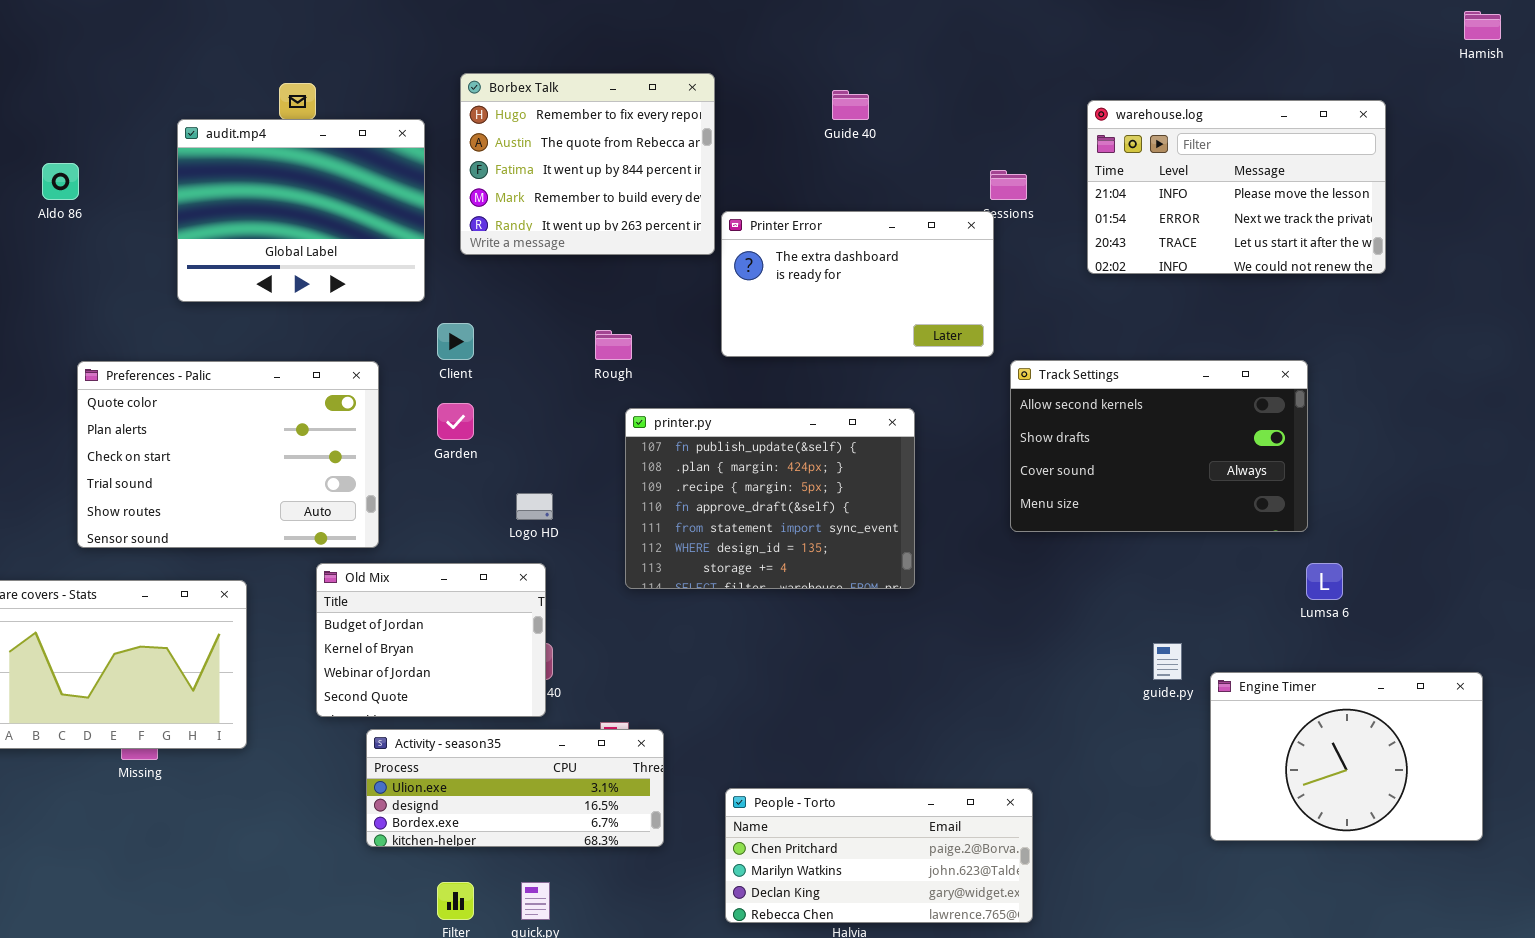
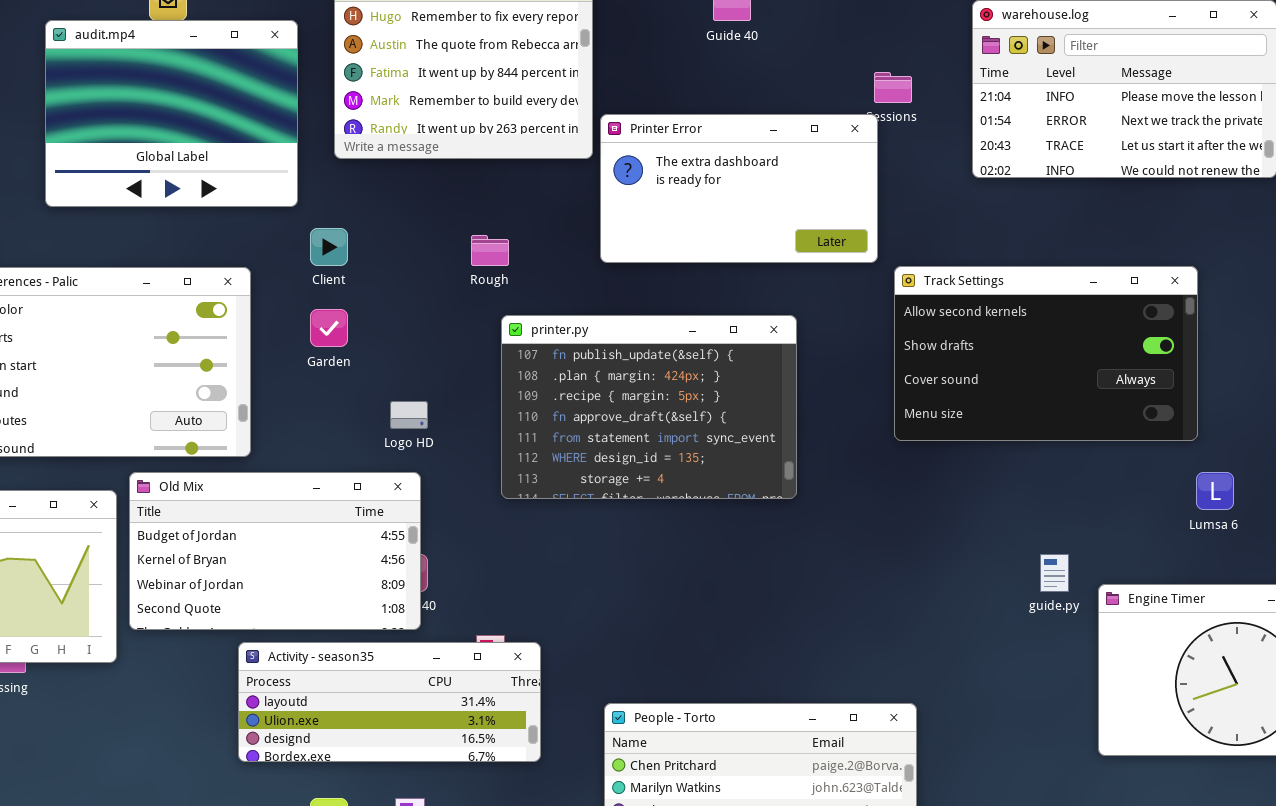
Old Mix: [316,563,546,717] -> [129,472,421,630], resized
Activity - season35: [366,729,664,847] -> [238,642,541,762], scrolled up 1 row

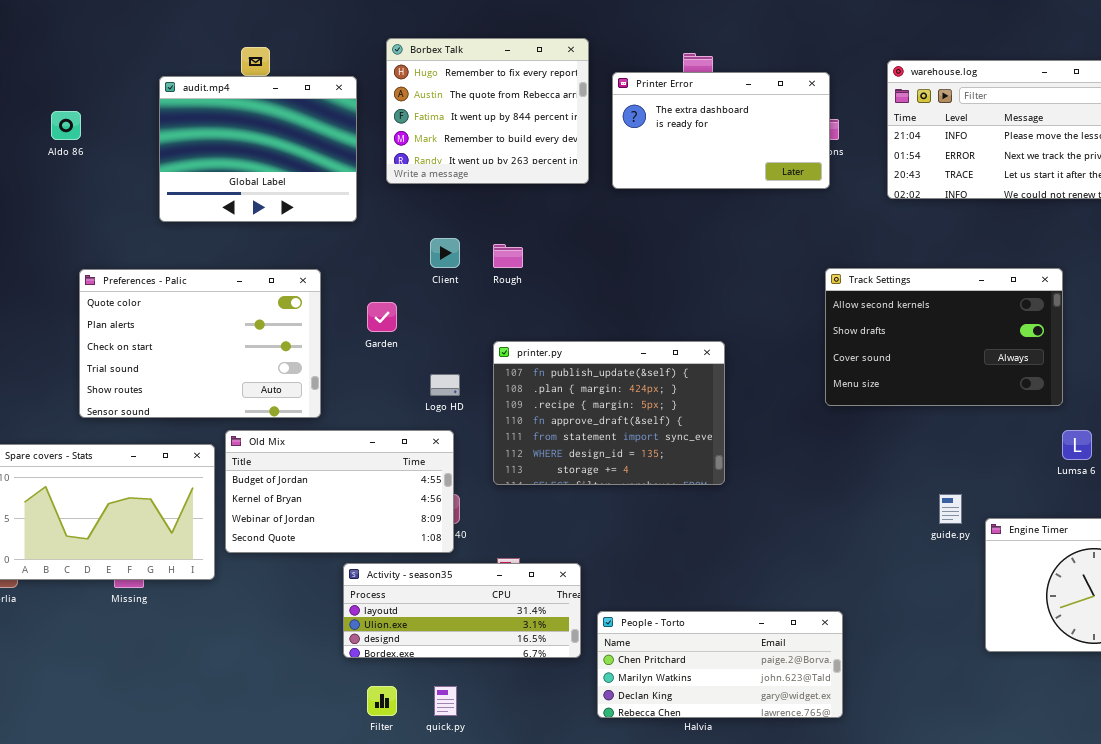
Printer Error: [600,114,878,263] -> [612,72,830,189], moved
Client: [310,228,348,266] -> [430,238,460,268], moved
printer.py: [501,315,797,499] -> [493,341,725,485], moved
Activity - season35: [238,642,541,762] -> [343,563,581,658], moved

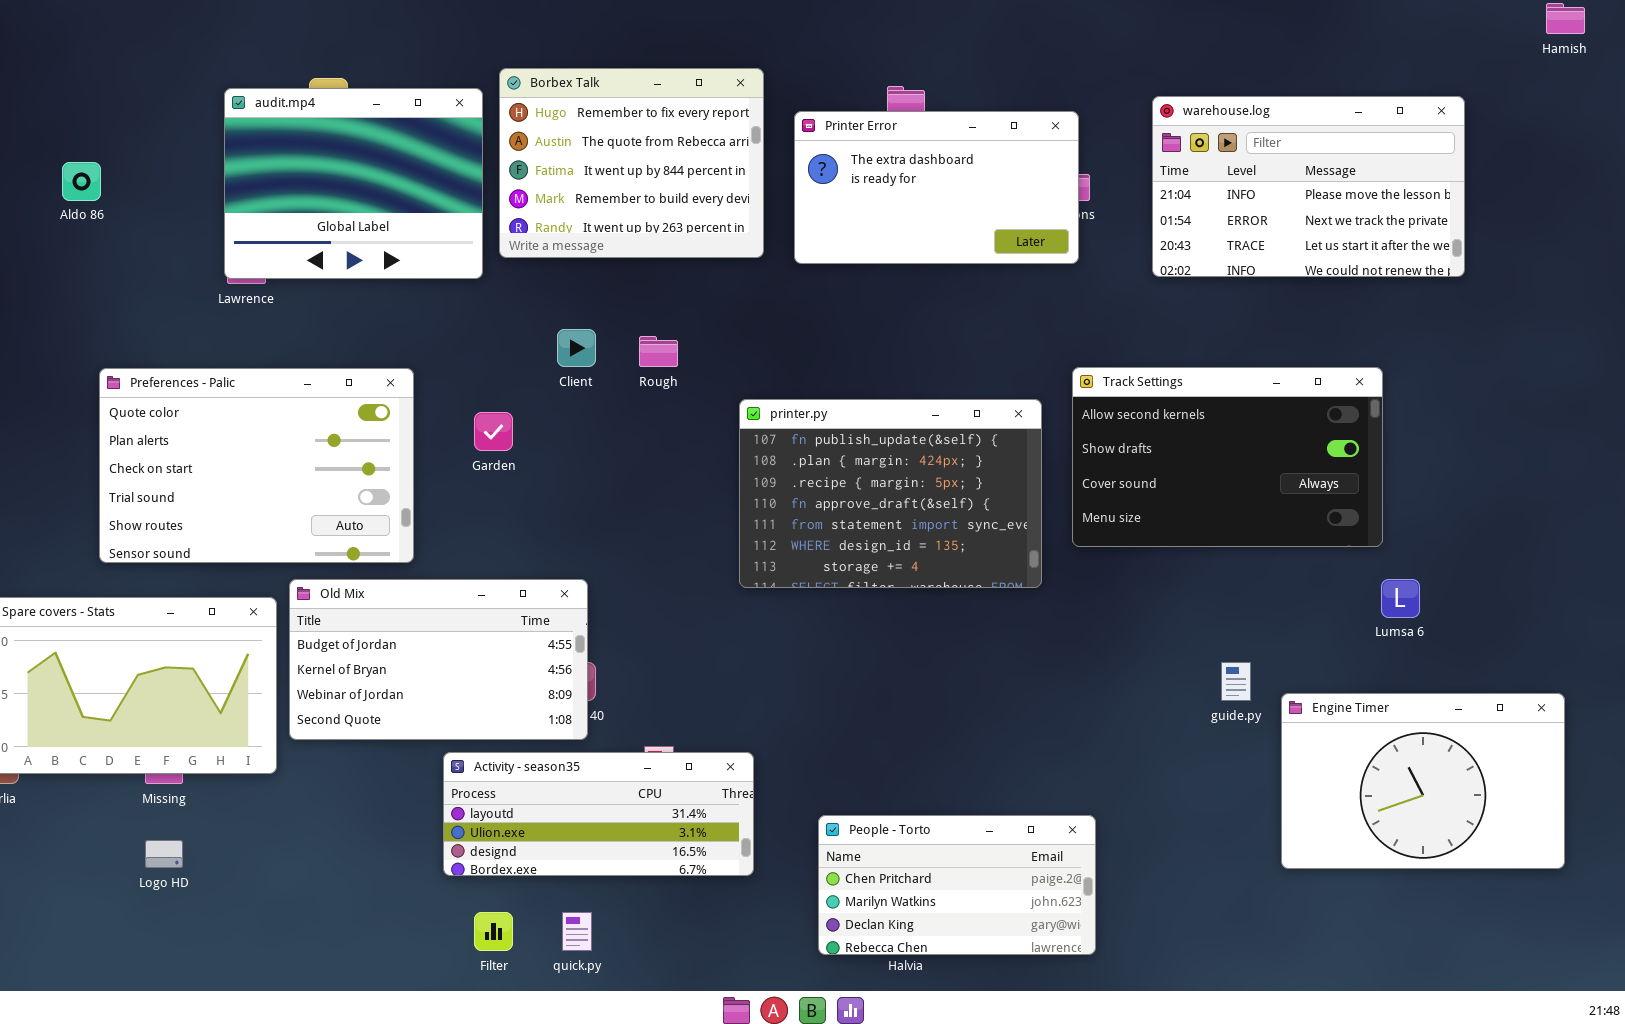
audit.mp4: [159,76,357,222] -> [224,88,483,279], moved
printer.py: [493,341,725,485] -> [739,399,1042,588], moved
Logo HD: [430,374,460,396] -> [145,840,183,868], moved
People - Torto: [597,611,843,718] -> [818,815,1096,955], resized

